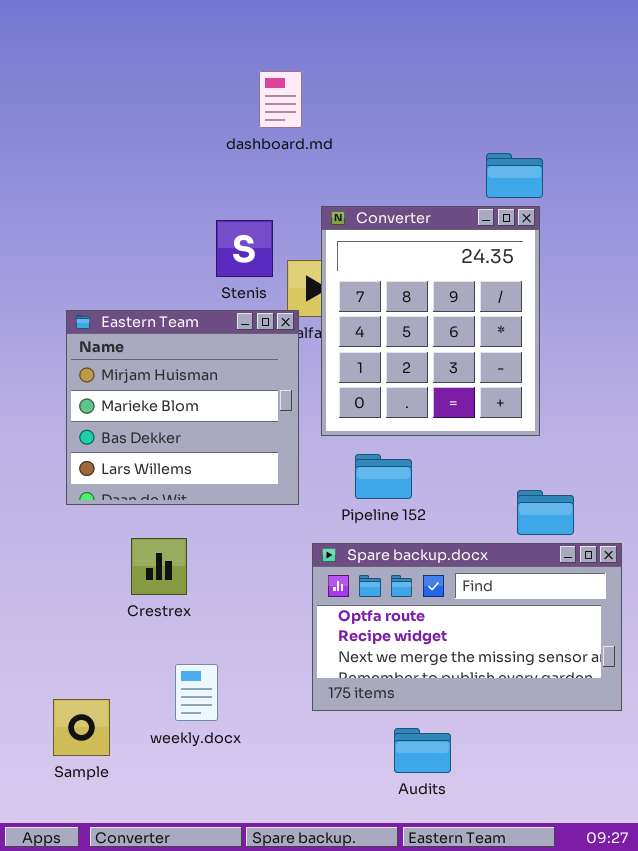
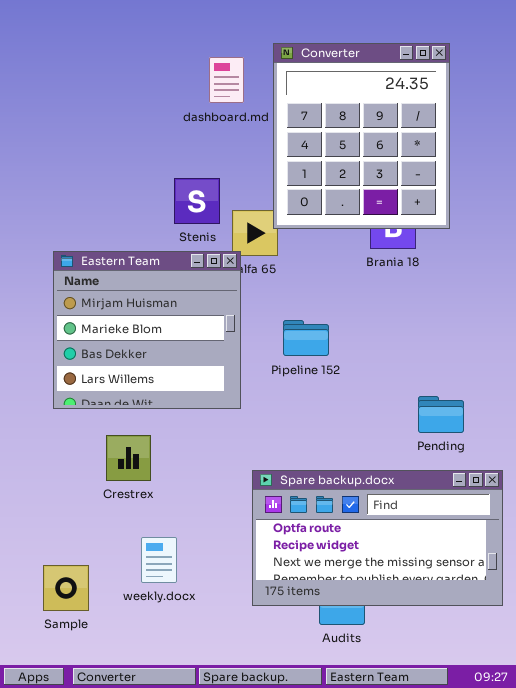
Converter: [321,206,540,436] -> [273,43,450,229], moved
Pipeline 152: [355,454,412,499] -> [283,320,329,356], moved
Spare backup.docx: [312,543,622,711] -> [252,470,503,606], moved

